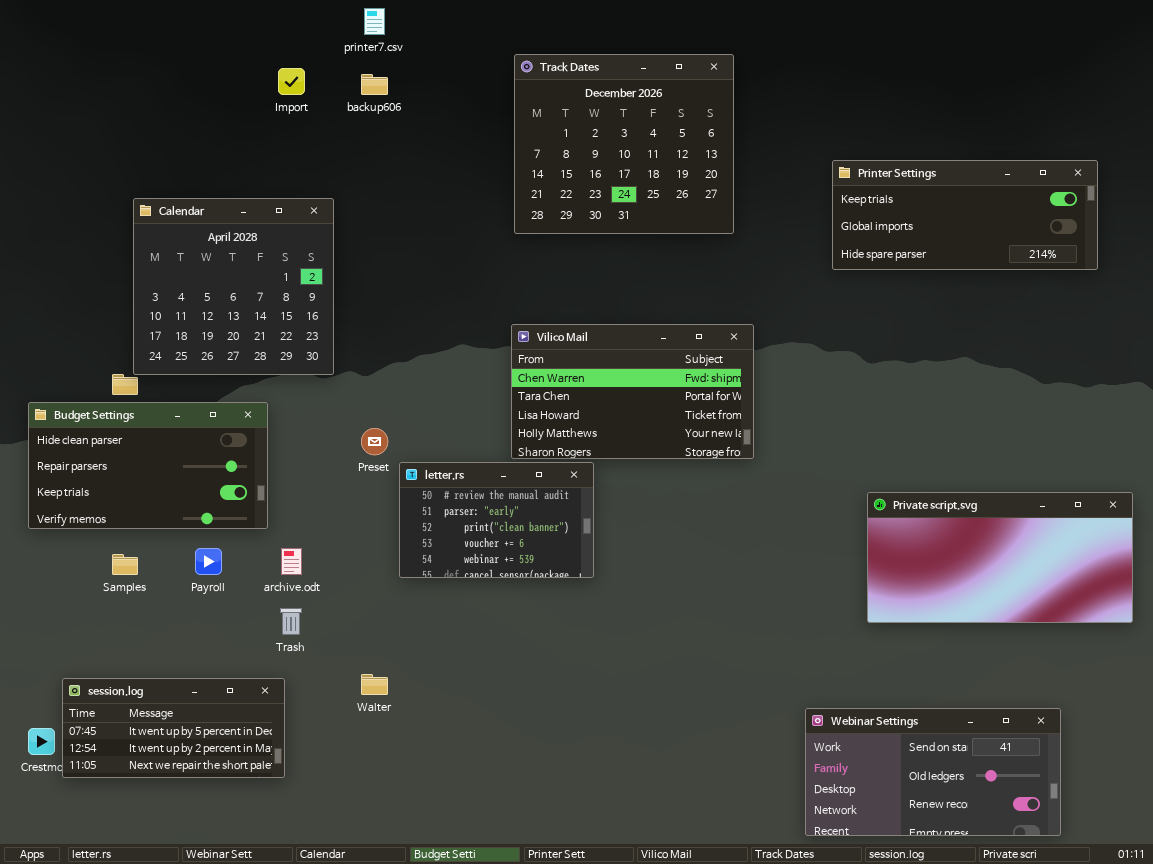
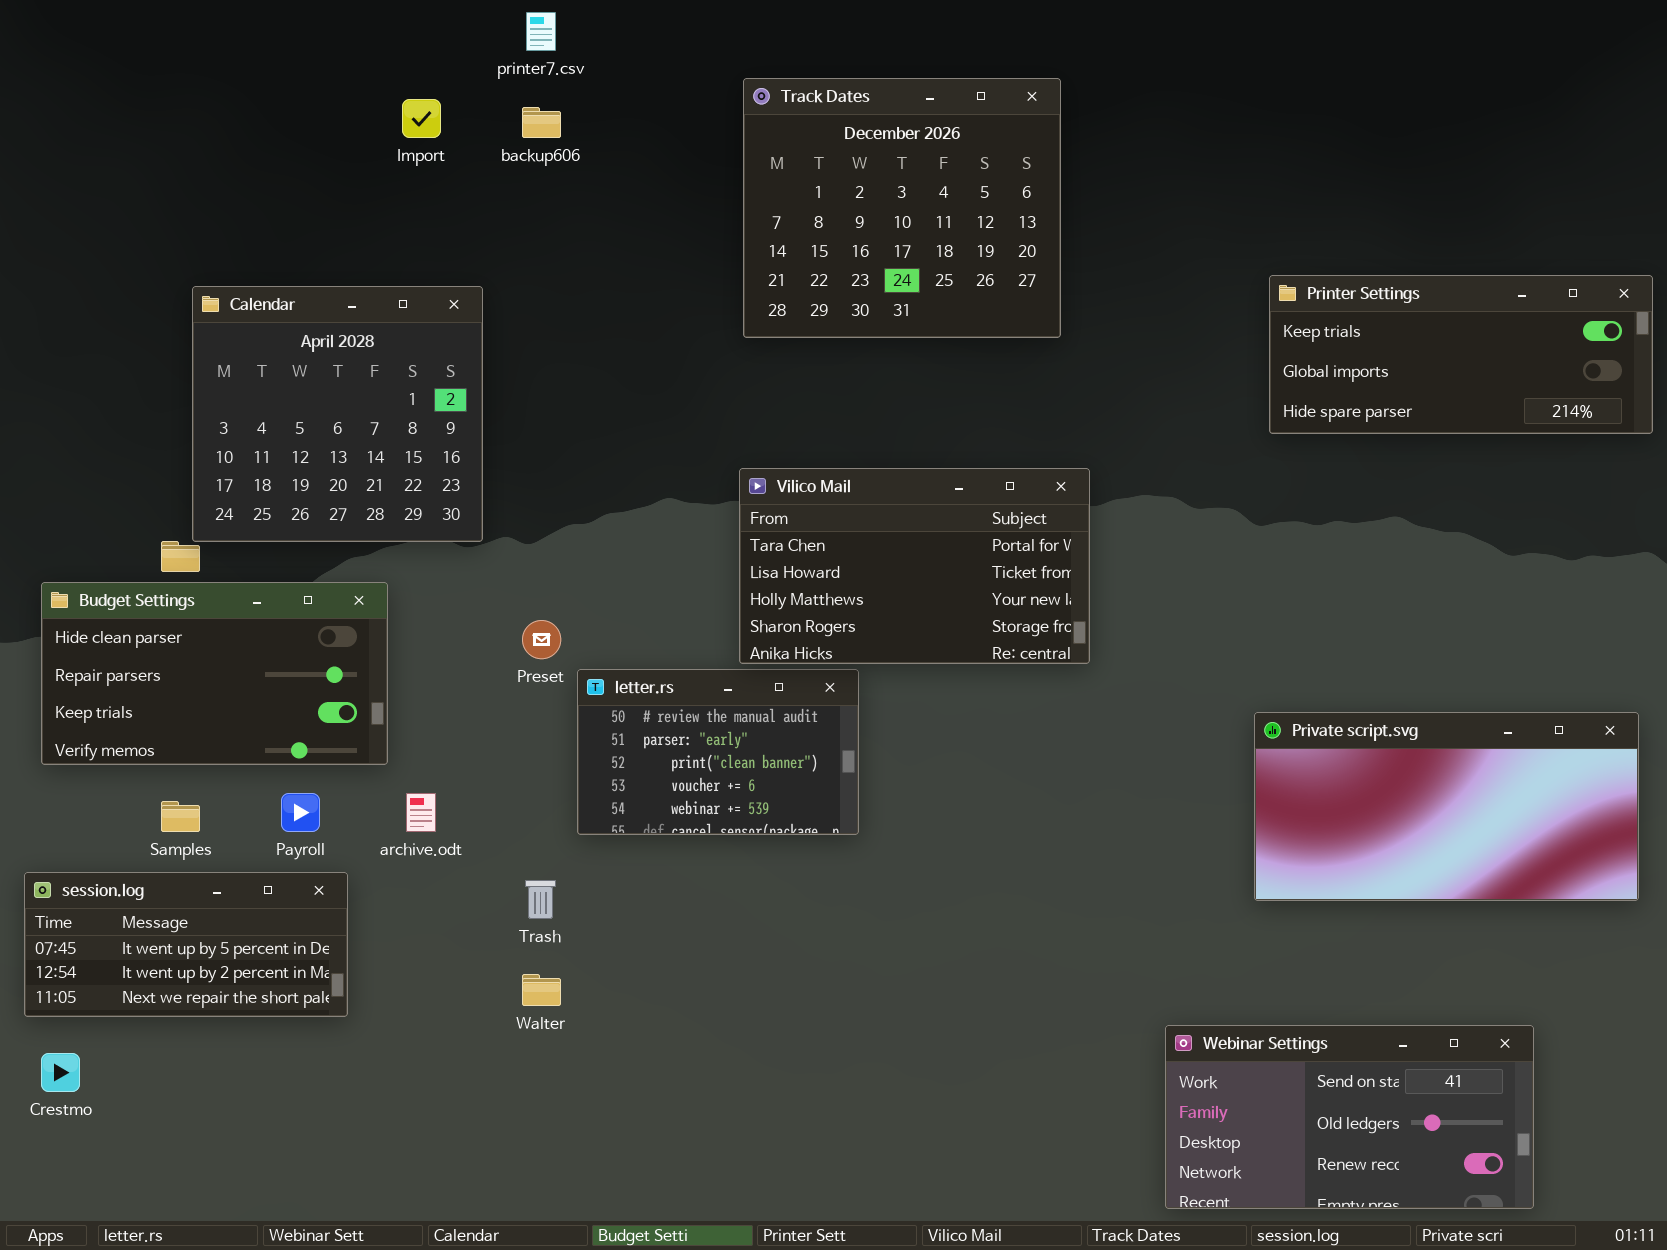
Printer Settings: [832,160,1098,270] -> [1269,275,1653,434], moved
Vilico Mail: [511,324,754,459] -> [739,468,1090,664], scrolled down 1 row
Trash: [280,608,302,635] -> [525,880,556,919], moved
session.log: [62,678,285,778] -> [24,872,348,1017], moved

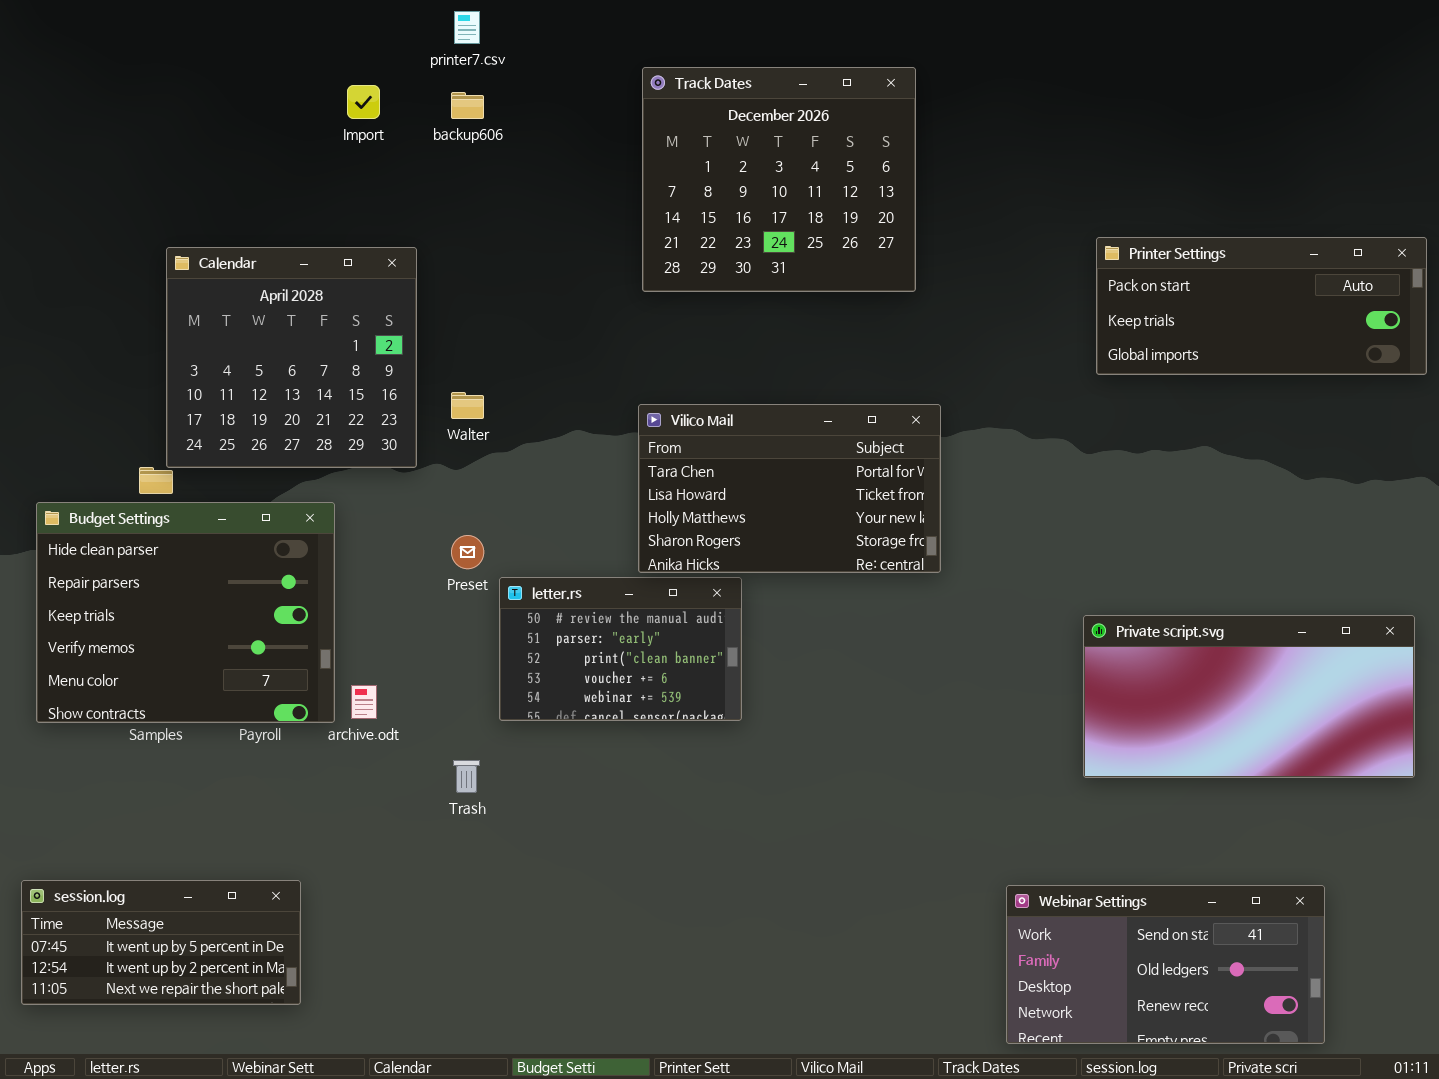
Printer Settings: [1269,275,1653,434] -> [1096,237,1427,375], scrolled up 1 row
Budget Settings: [41,582,388,765] -> [36,502,335,723], resized
session.log: [24,872,348,1017] -> [21,880,301,1005], moved
Walter: [522,974,561,1006] -> [451,392,484,419], moved

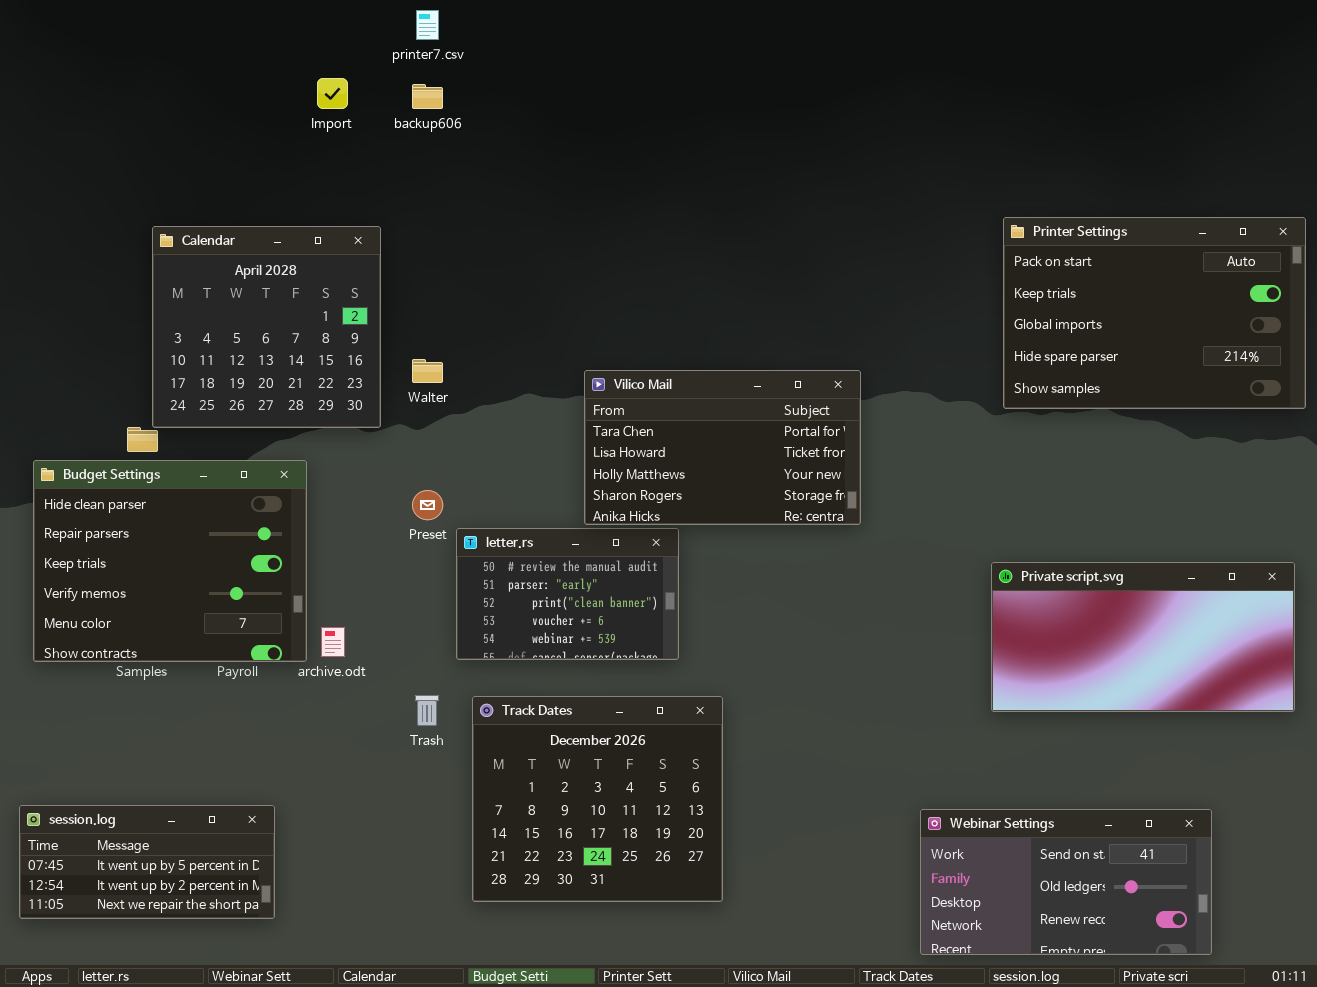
Track Dates: [642,67,916,292] -> [472,696,723,902], moved
Printer Settings: [1096,237,1427,375] -> [1003,217,1306,409], resized

